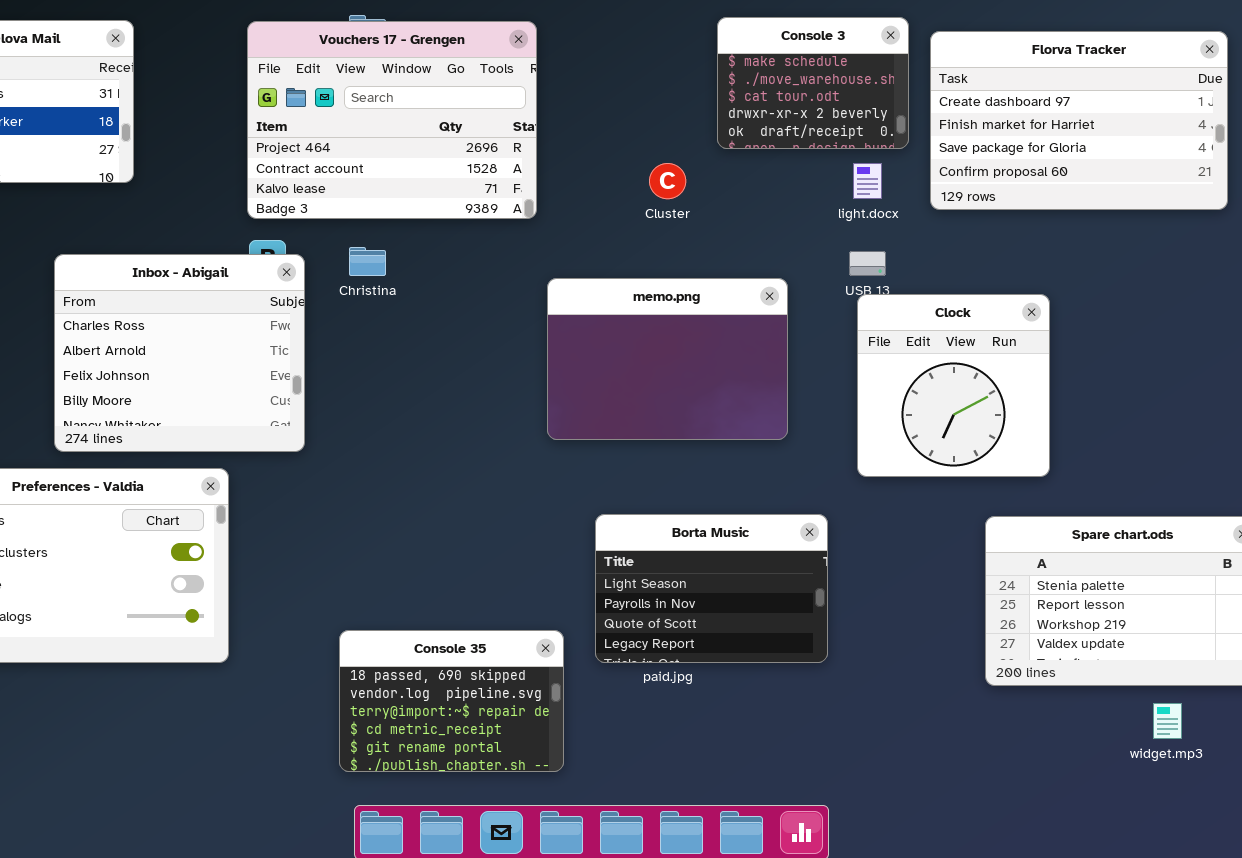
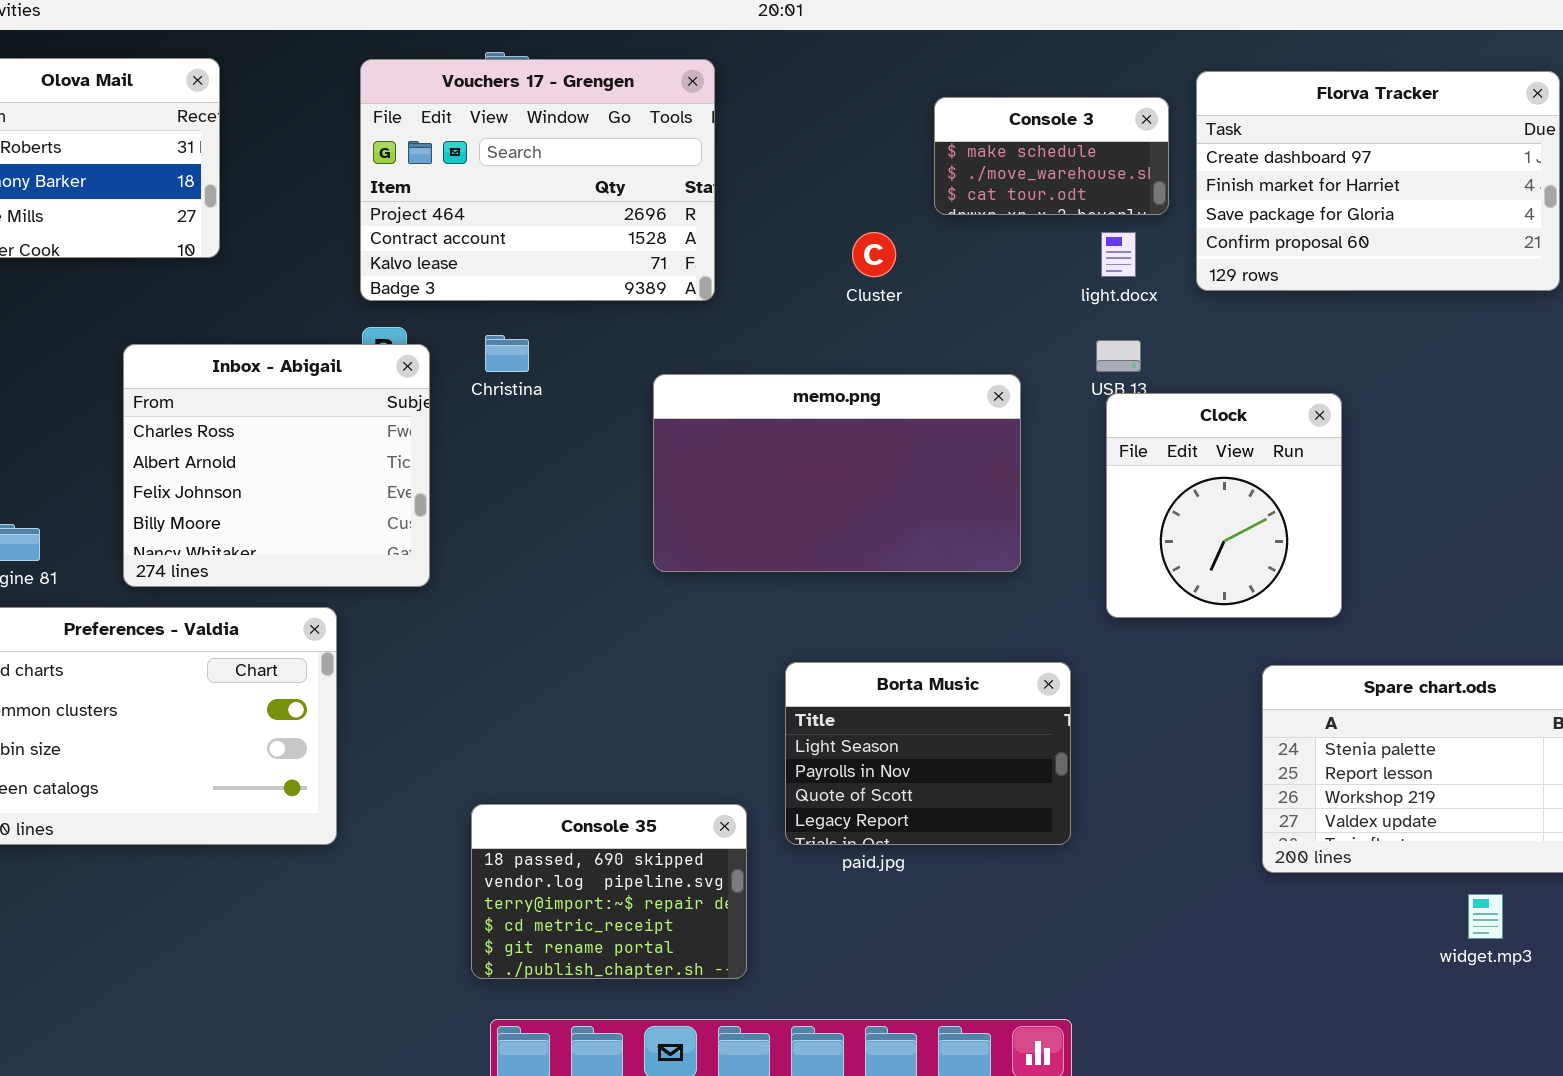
Console 3: [717,17,909,149] -> [934,97,1169,215], resized
memo.png: [547,278,788,440] -> [653,374,1021,572], resized

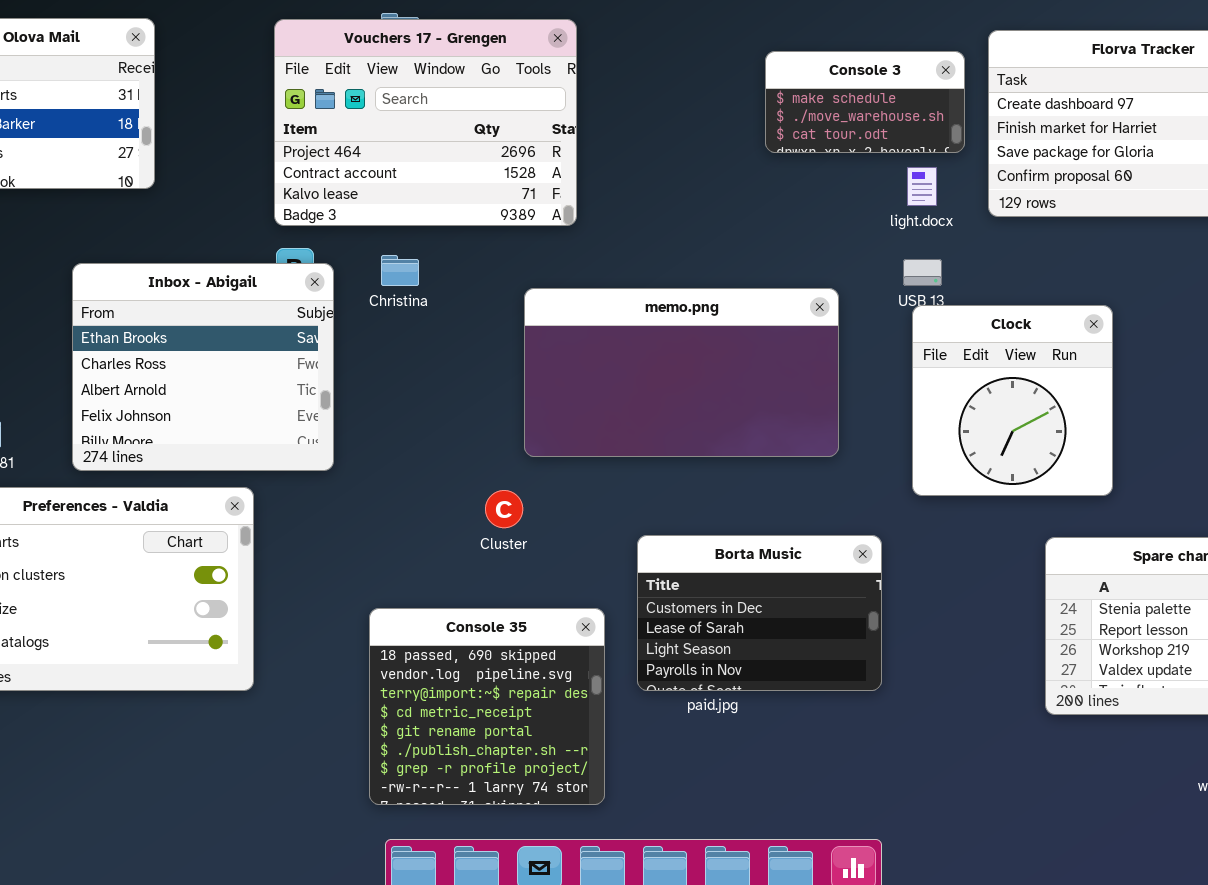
Cluster: [852,232,896,277] -> [485,490,523,528], moved
Inbox - Abigail: [123,344,430,587] -> [72,263,334,471], scrolled up 1 row
Borta Music: [785,662,1071,845] -> [637,535,882,691], scrolled up 2 rows
Console 35: [471,804,747,979] -> [369,608,605,805], resized

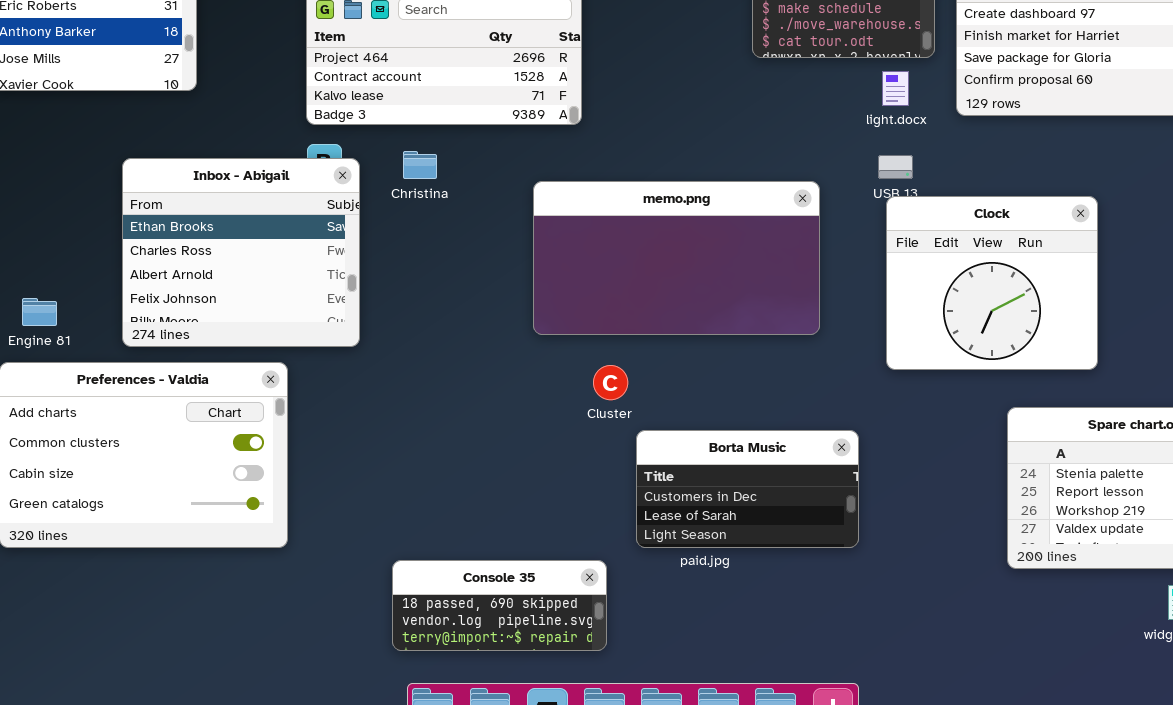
Clock: [912,305,1113,496] -> [886,196,1098,370], resized
Cluster: [485,490,523,528] -> [593,365,628,400], moved
Borta Music: [637,535,882,691] -> [636,430,859,548], resized
Console 35: [369,608,605,805] -> [392,560,607,651], resized

